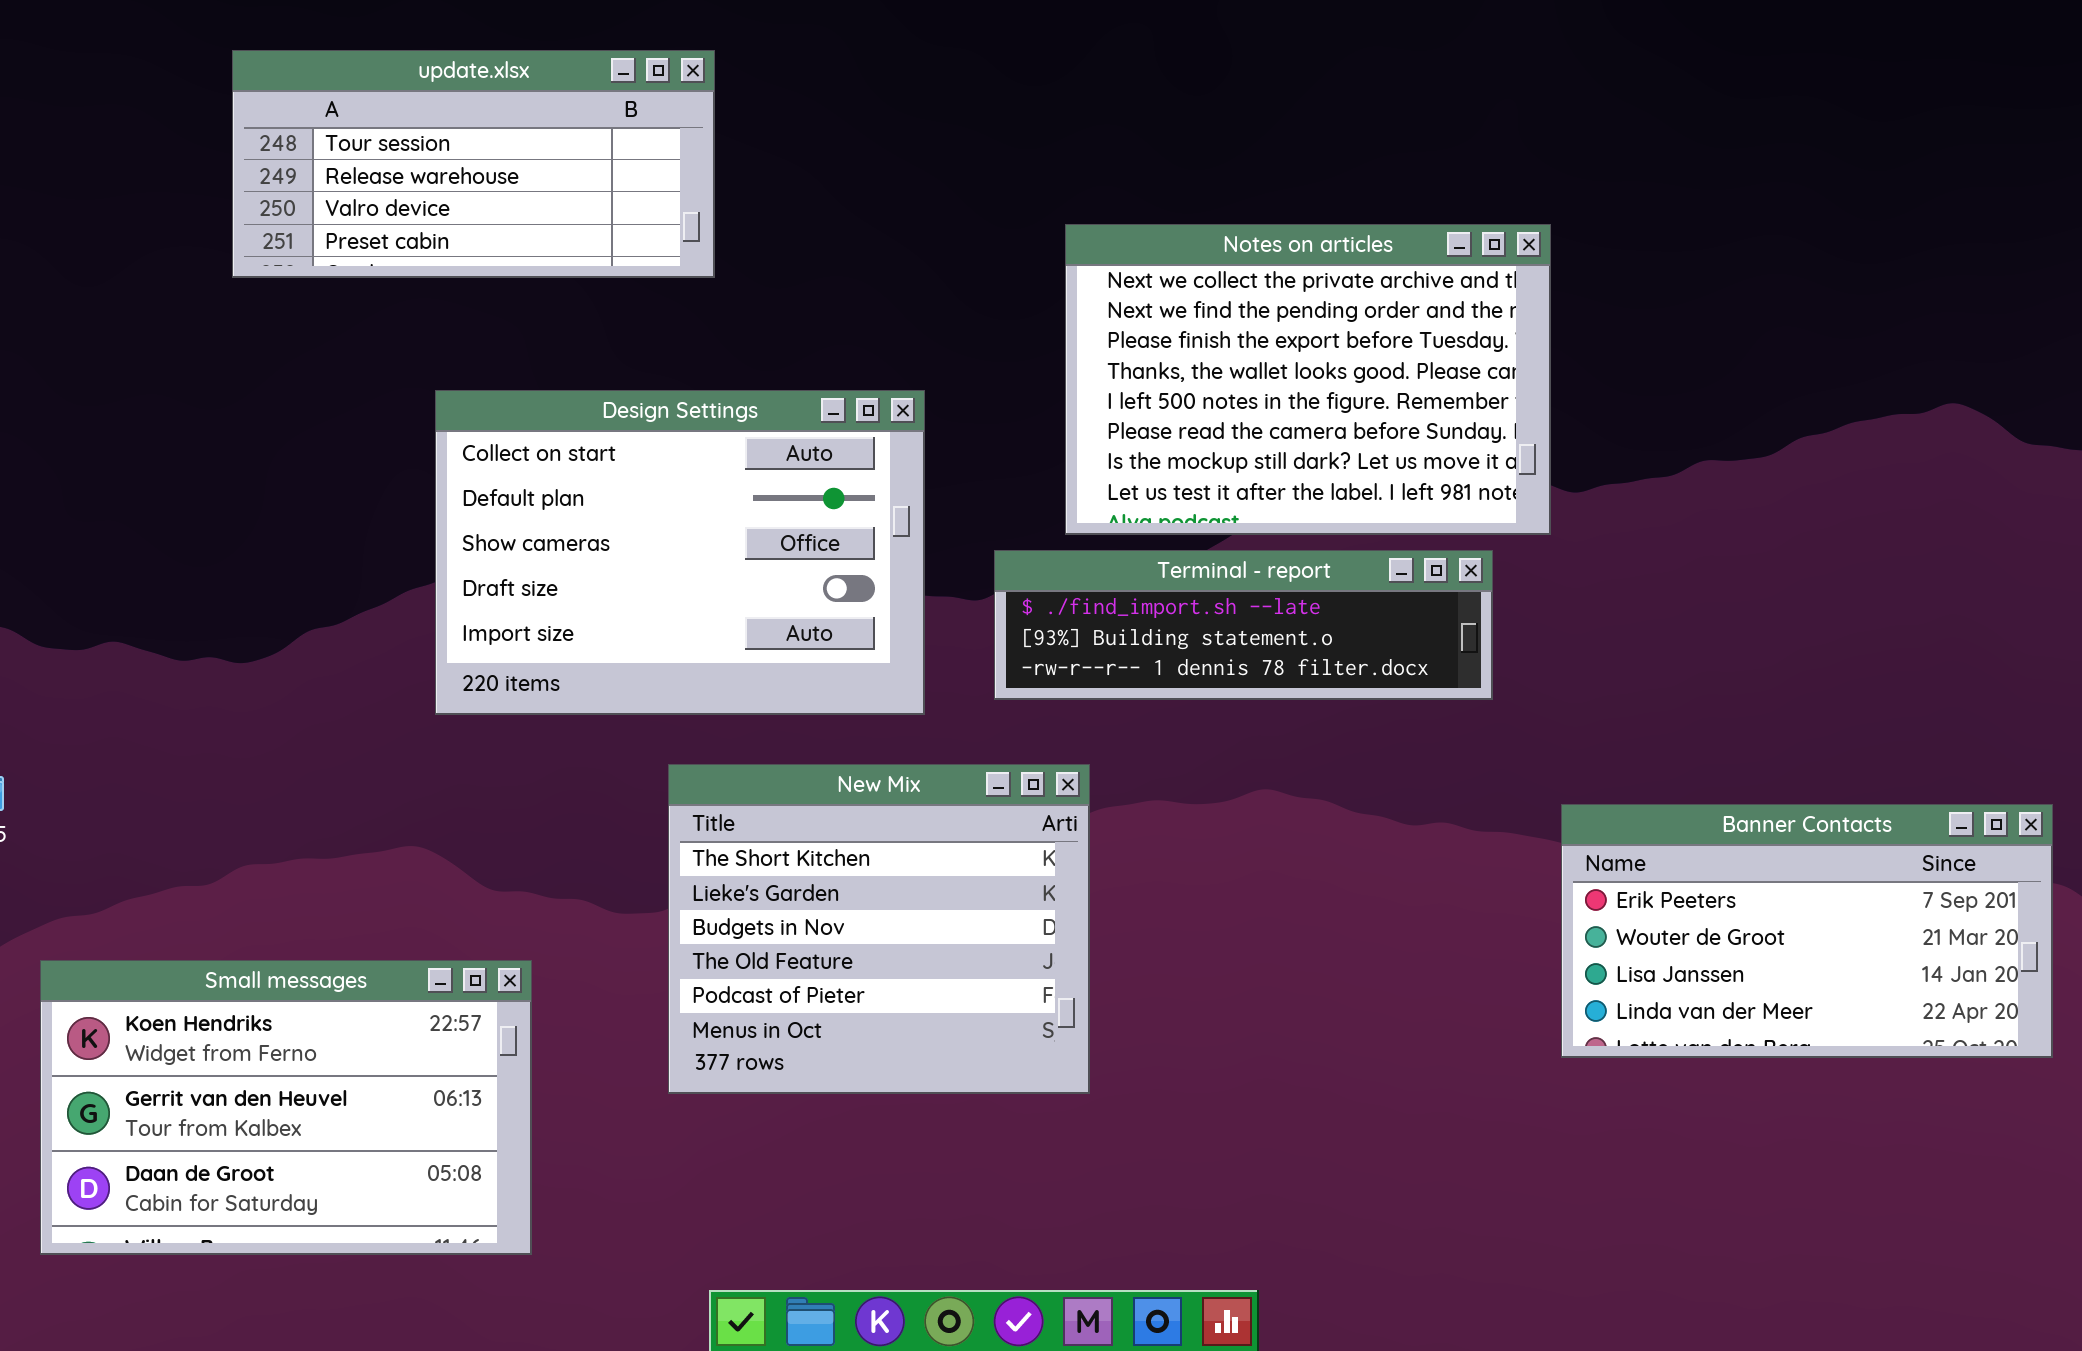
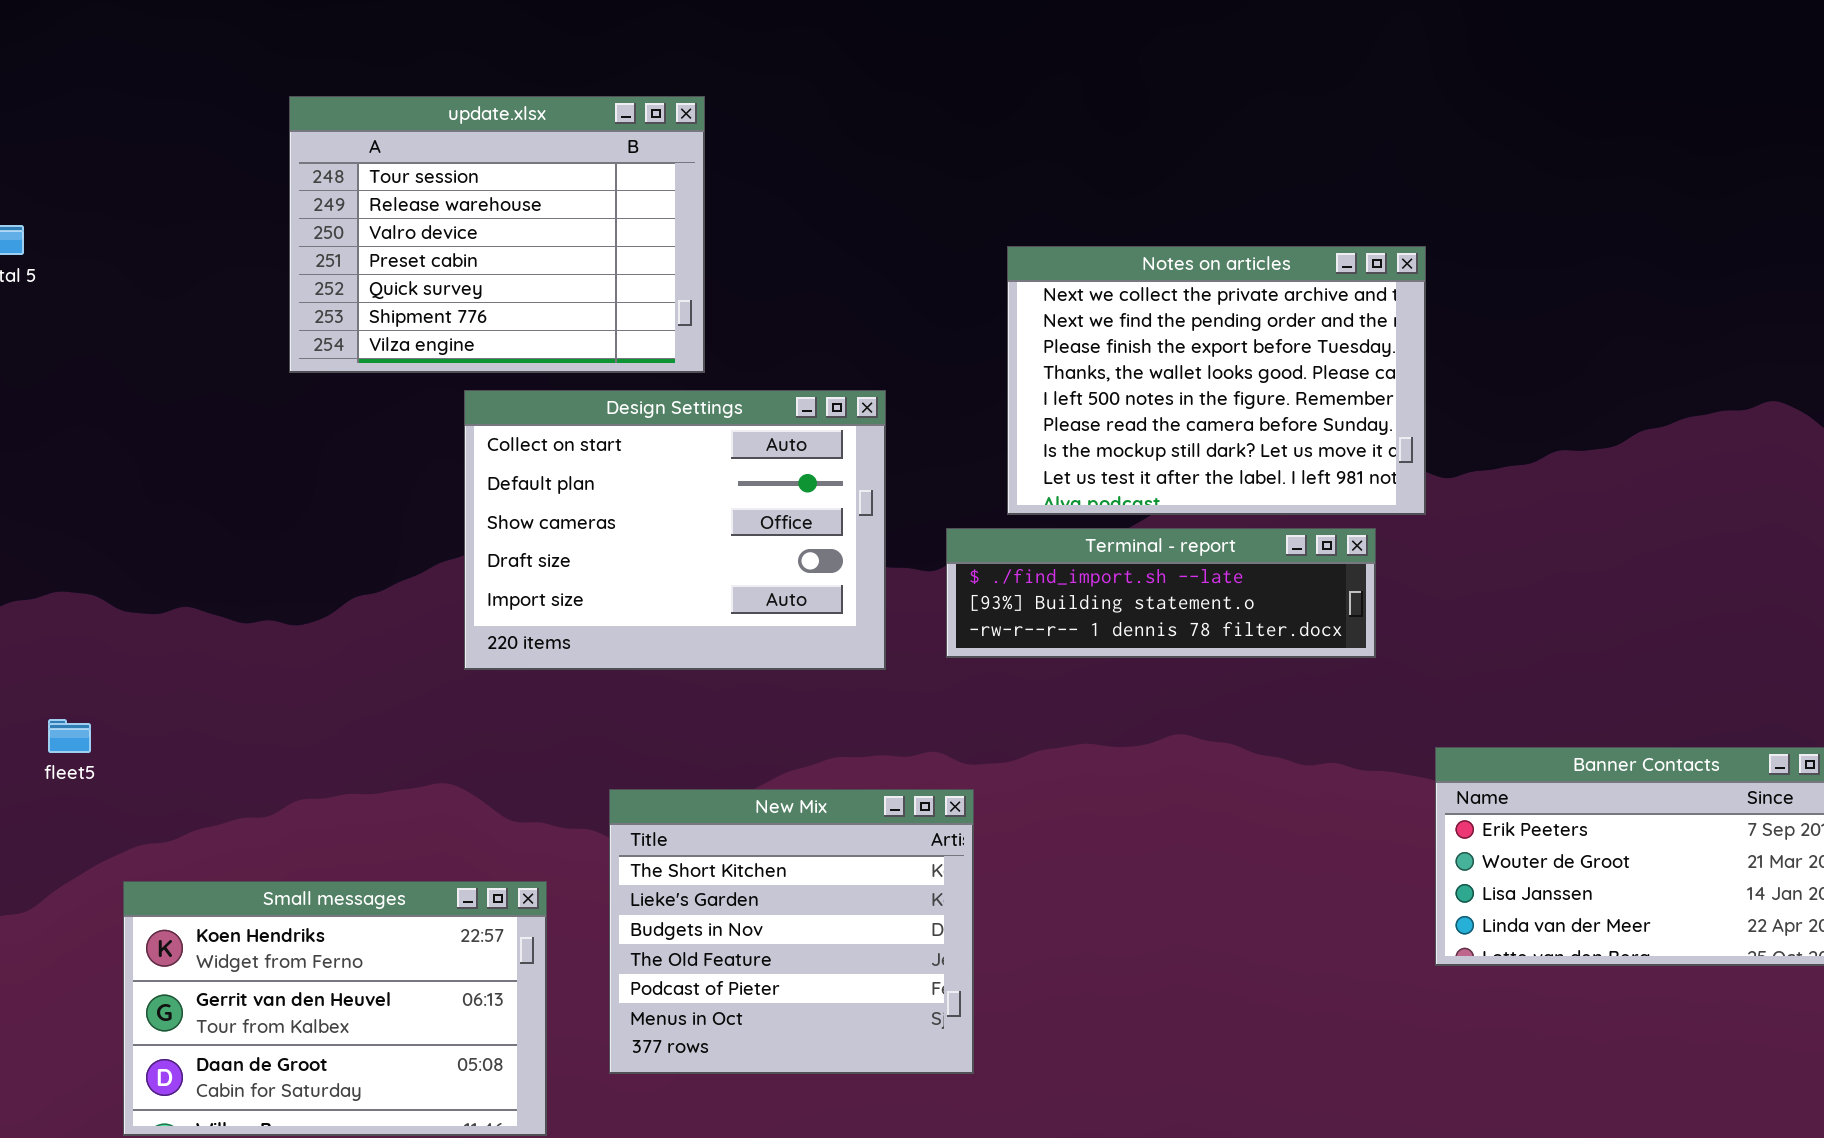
update.xlsx: [232,50,715,278] -> [289,96,705,373], resized
New Mix: [668,764,1090,1094] -> [609,789,974,1074], moved

